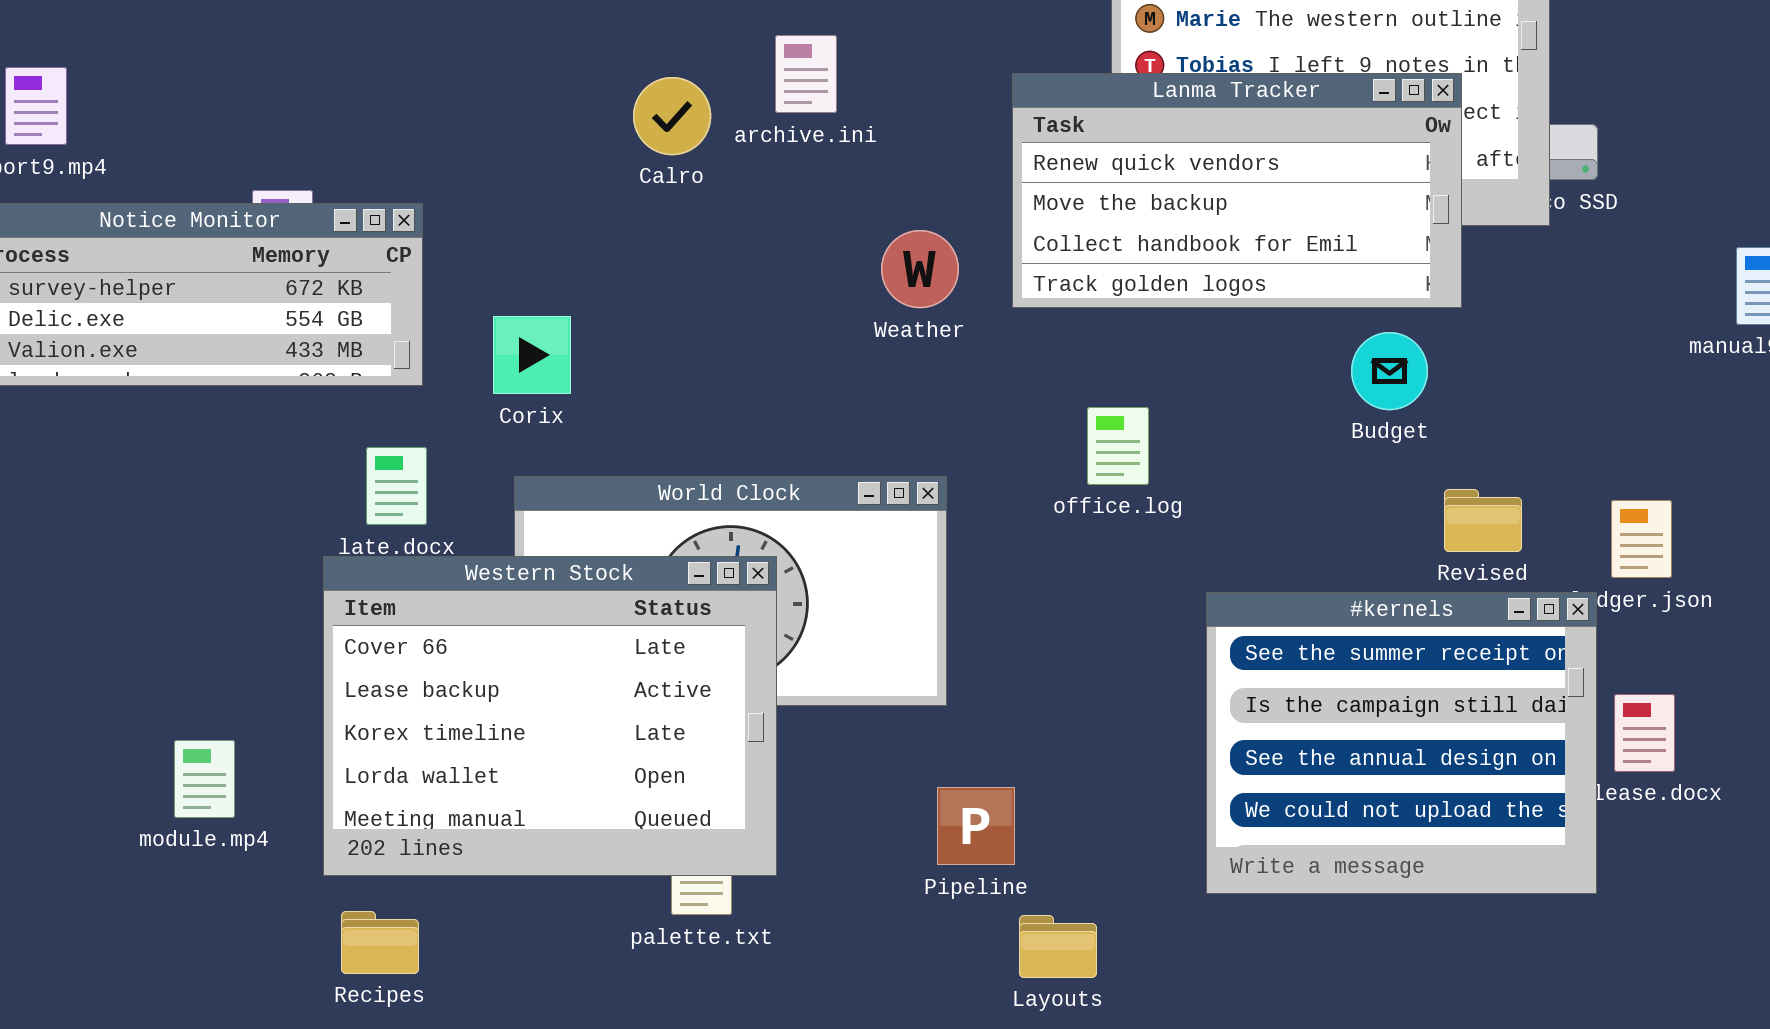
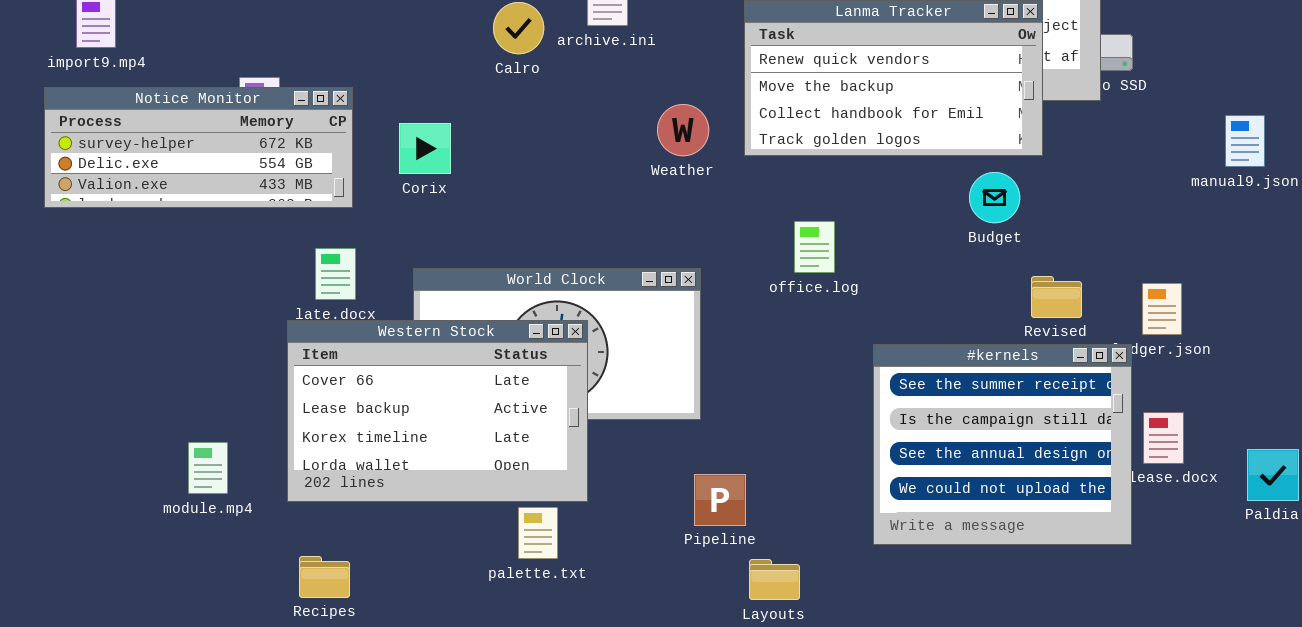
Corix: [493,316,571,394] -> [399,123,451,174], moved
Western Stock: [323,556,777,876] -> [287,320,588,502], resized

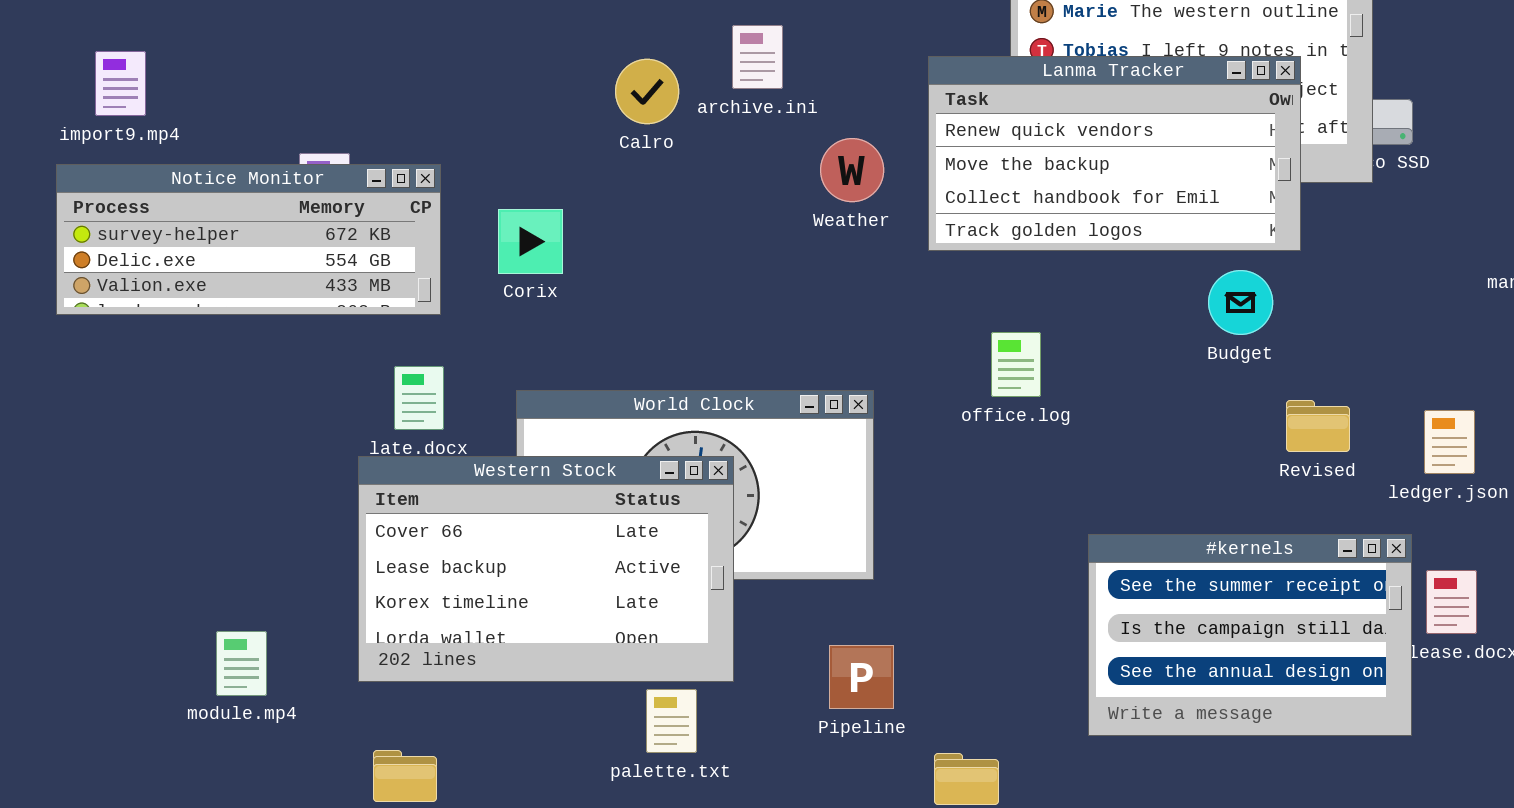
Weather: [657,104,709,156] -> [820,138,884,202], moved
#kernels: [873,344,1132,545] -> [1088,534,1412,736], resized
module.mp4: [188,442,228,494] -> [216,631,267,696], moved
Pipeline: [694,474,746,526] -> [829,645,894,709], moved

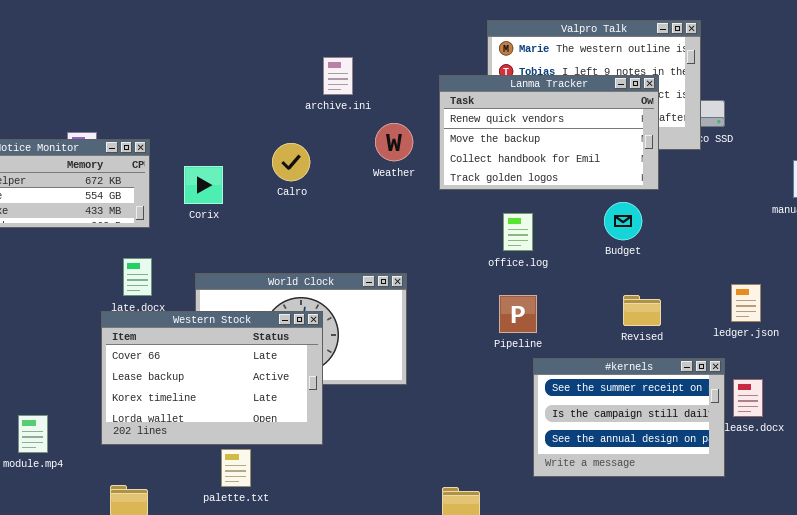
Calro: [615,59,679,124] -> [272,143,310,181], moved
office.log: [991,332,1041,397] -> [503,213,533,251], moved
Revised: [1286,400,1350,452] -> [623,295,661,326], moved
Pipeline: [829,645,894,709] -> [499,295,537,333], moved
palette.txt: [646,689,697,753] -> [221,449,251,487], moved

